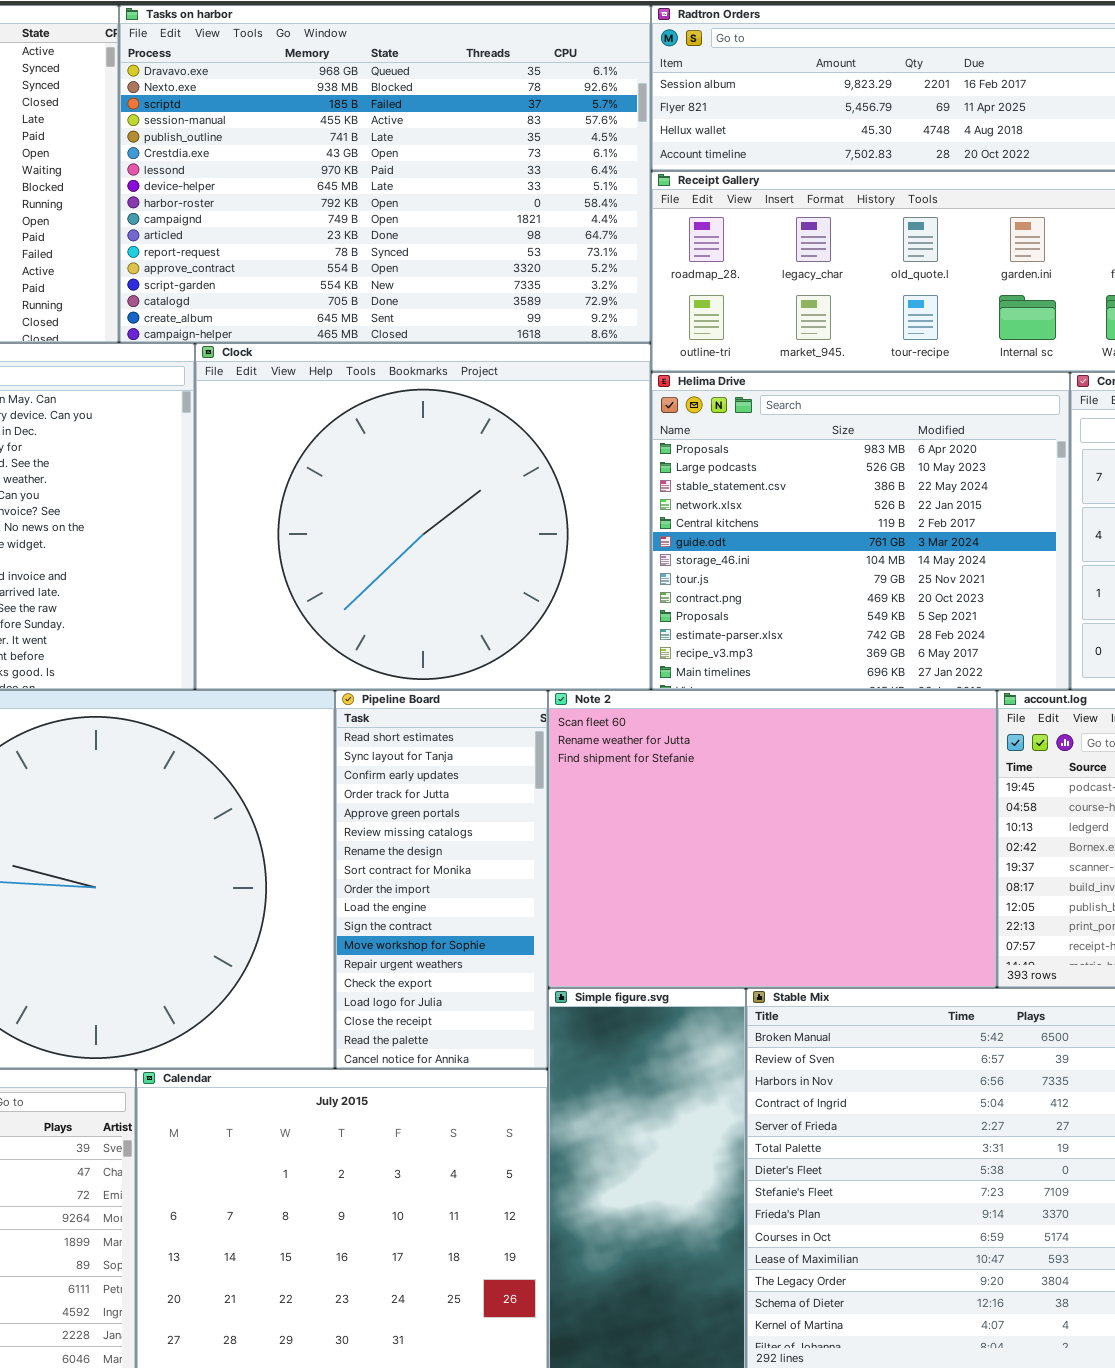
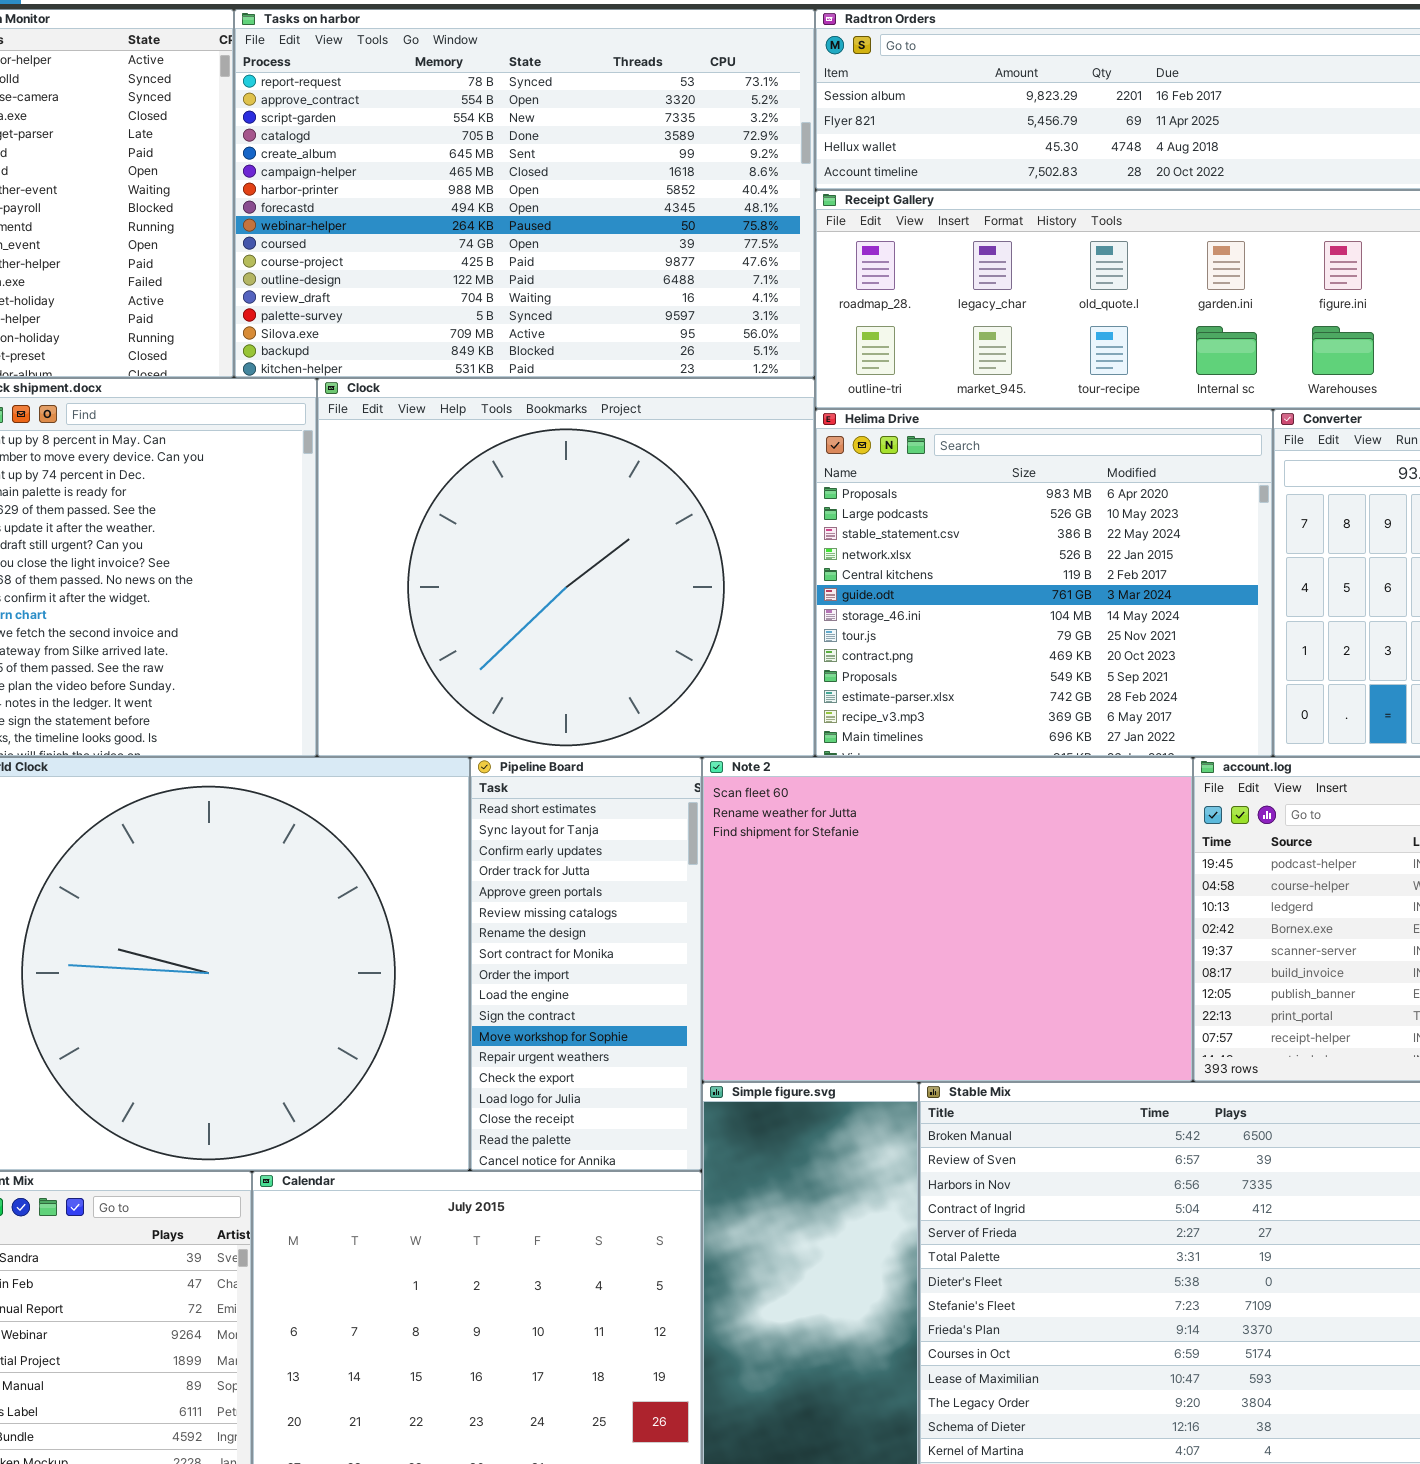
Tasks on harbor: [119,5,651,343] -> [234,9,815,378], scrolled down 11 rows

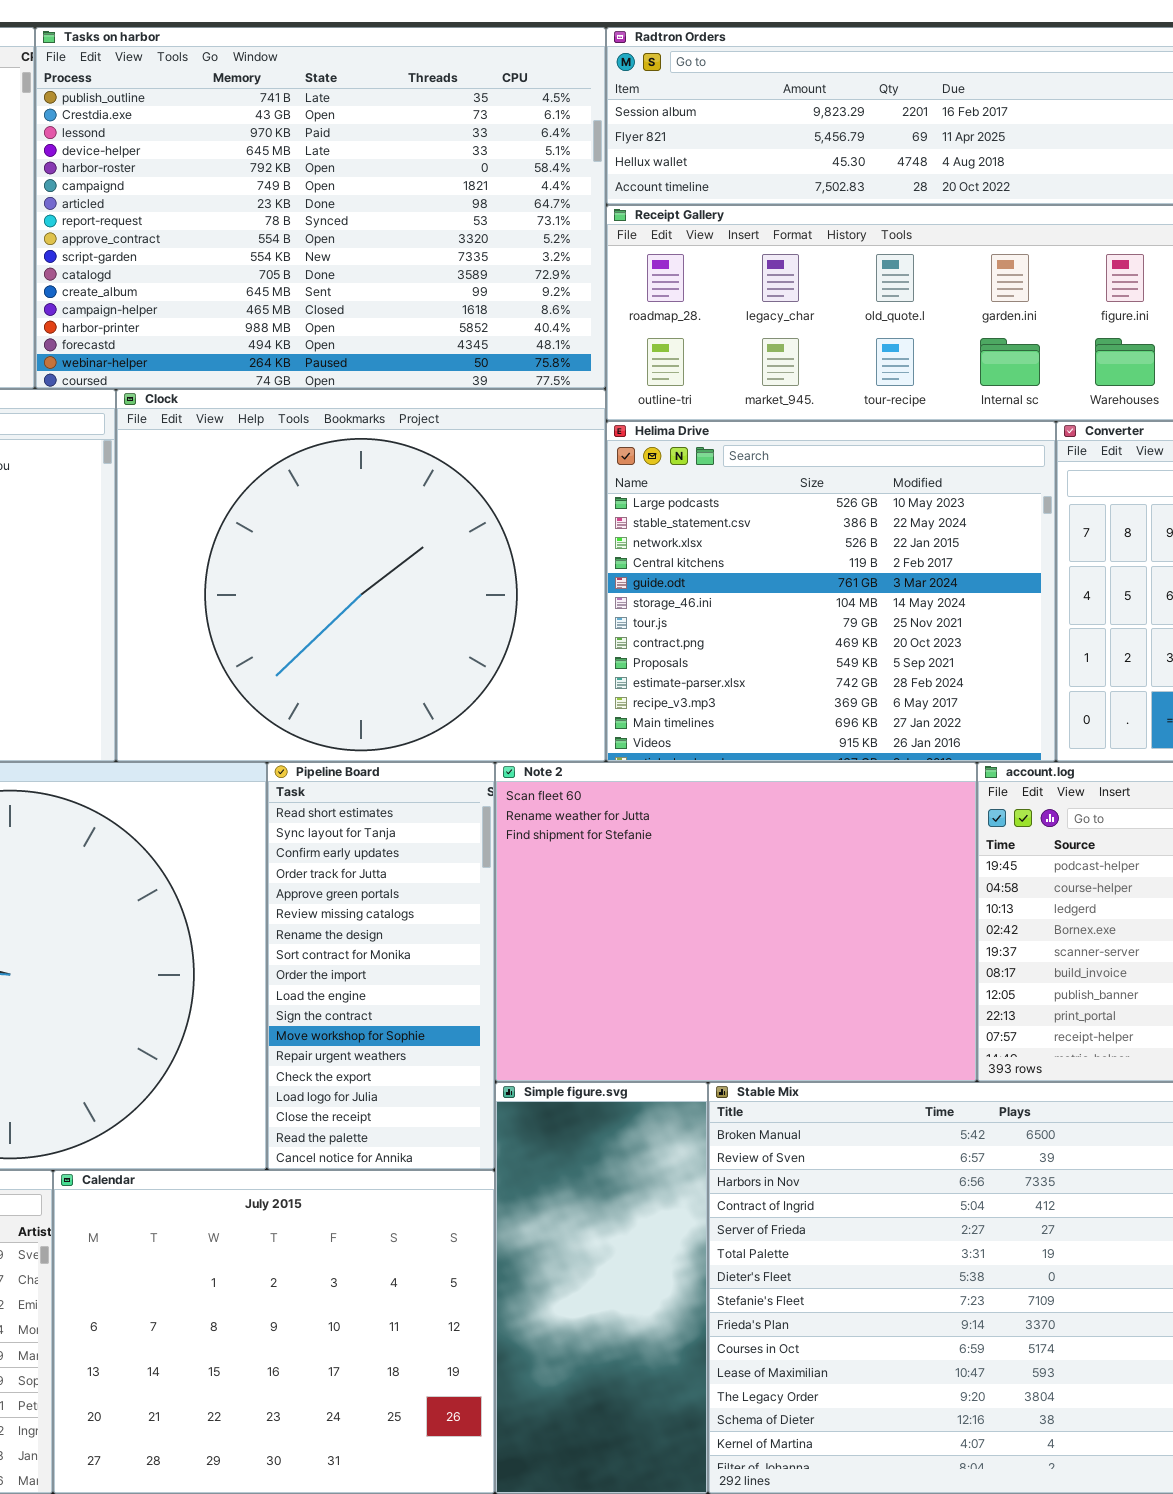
Tasks on harbor: [234,9,815,378] -> [35,27,606,389], scrolled up 7 rows
Helima Drive: [815,409,1273,757] -> [606,421,1056,762], scrolled down 1 row

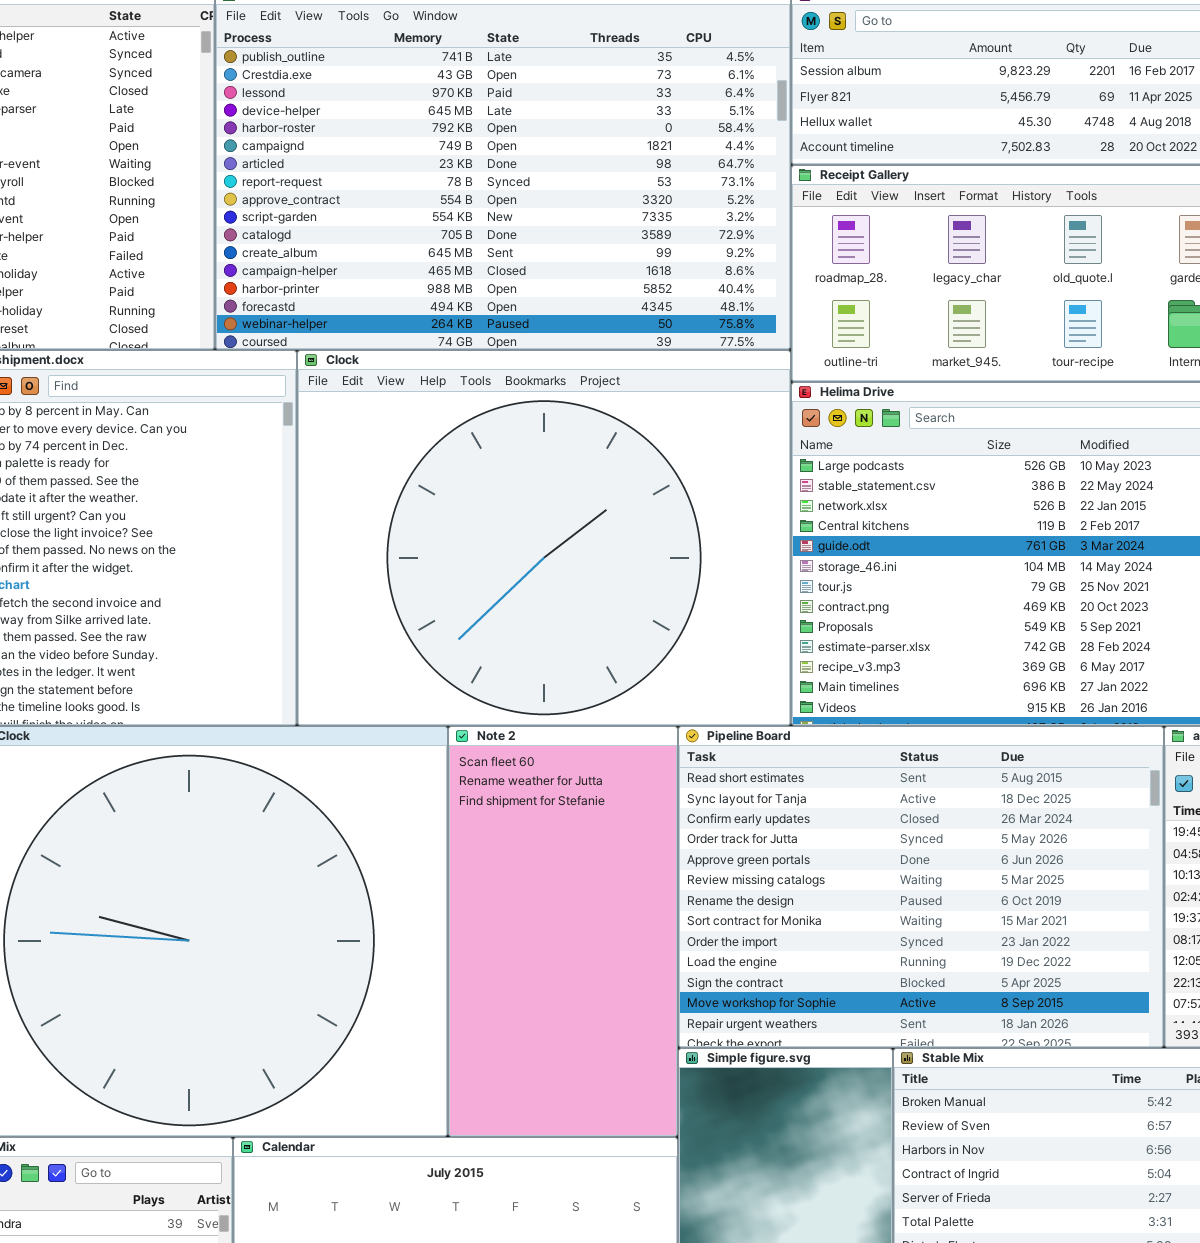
Pipeline Board: [267,762,495,1170] -> [678,726,1164,1048], moved, resized
Note 2: [495,762,977,1082] -> [448,726,678,1137], moved, resized

